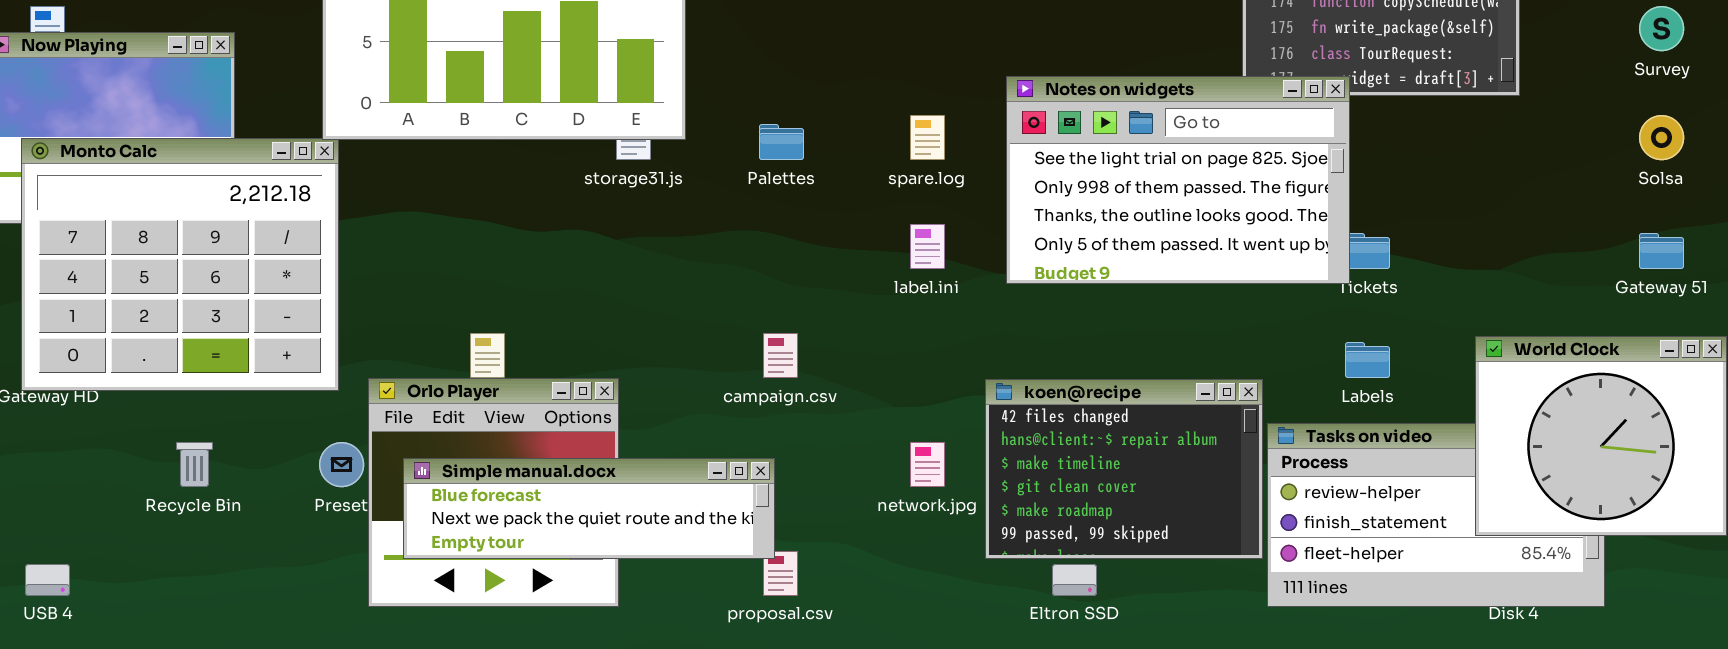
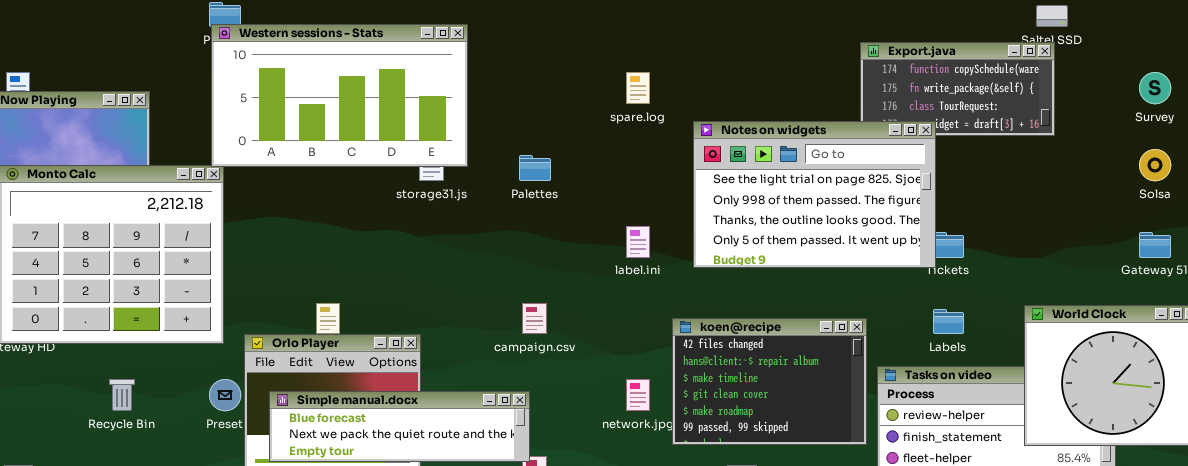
spare.log: [910,115,945,160] -> [626,72,650,104], moved
koen@recipe: [985,379,1263,559] -> [672,318,867,445], moved

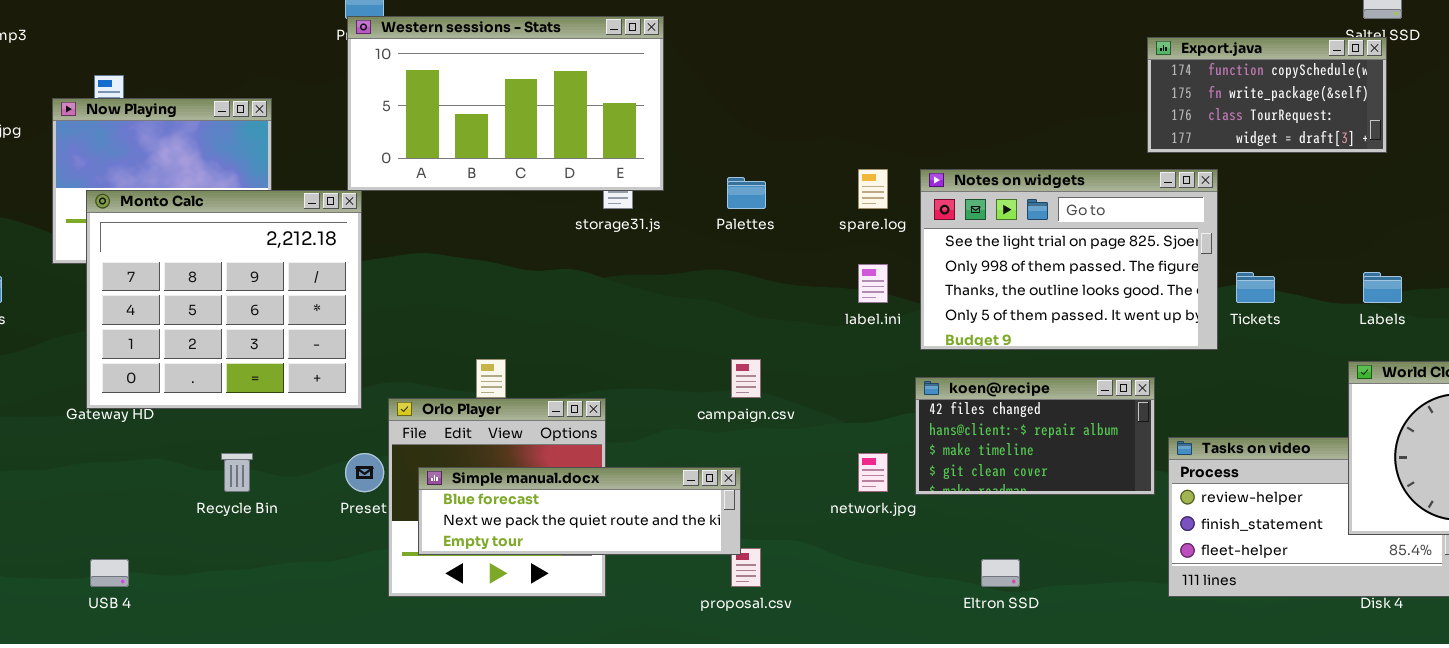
spare.log: [626,72,650,104] -> [858,169,888,209], moved
Notes on widgets: [693,121,936,268] -> [920,169,1218,350], moved
Labels: [933,309,964,334] -> [1363,272,1402,303], moved
koen@recipe: [672,318,867,445] -> [915,377,1155,495], resized

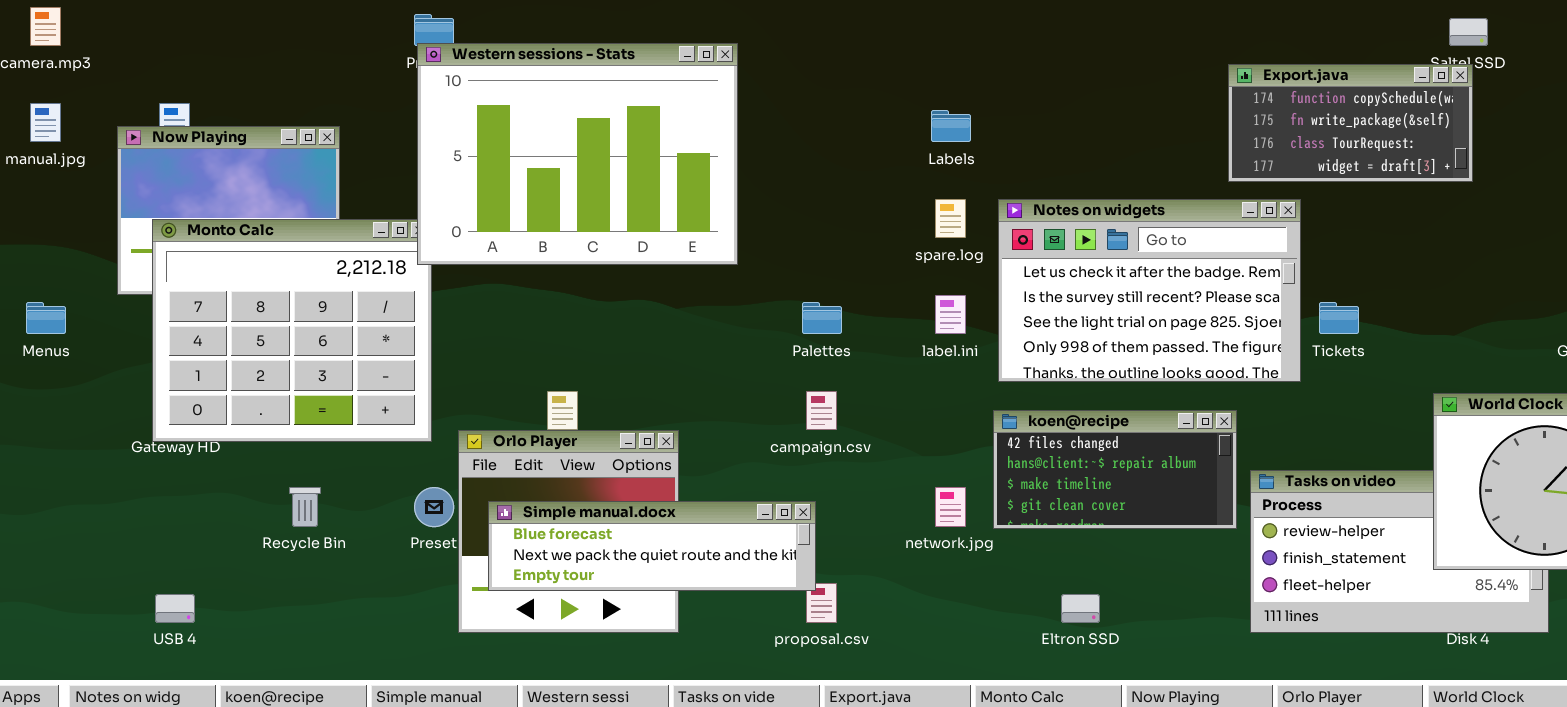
Western sessions - Stats: [347,16,664,191] -> [417,43,738,265], resized
Notes on widgets: [920,169,1218,350] -> [998,199,1301,382], scrolled up 2 rows
Palettes: [727,177,766,209] -> [802,302,842,334], moved
Labels: [1363,272,1402,303] -> [931,110,971,142], moved

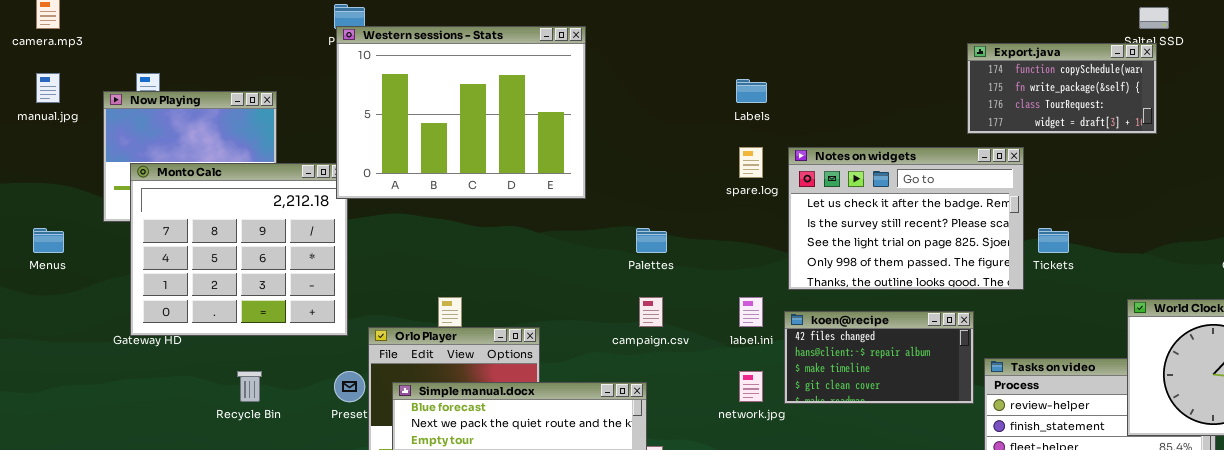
label.ini: [935,295,966,334] -> [739,297,763,327], moved

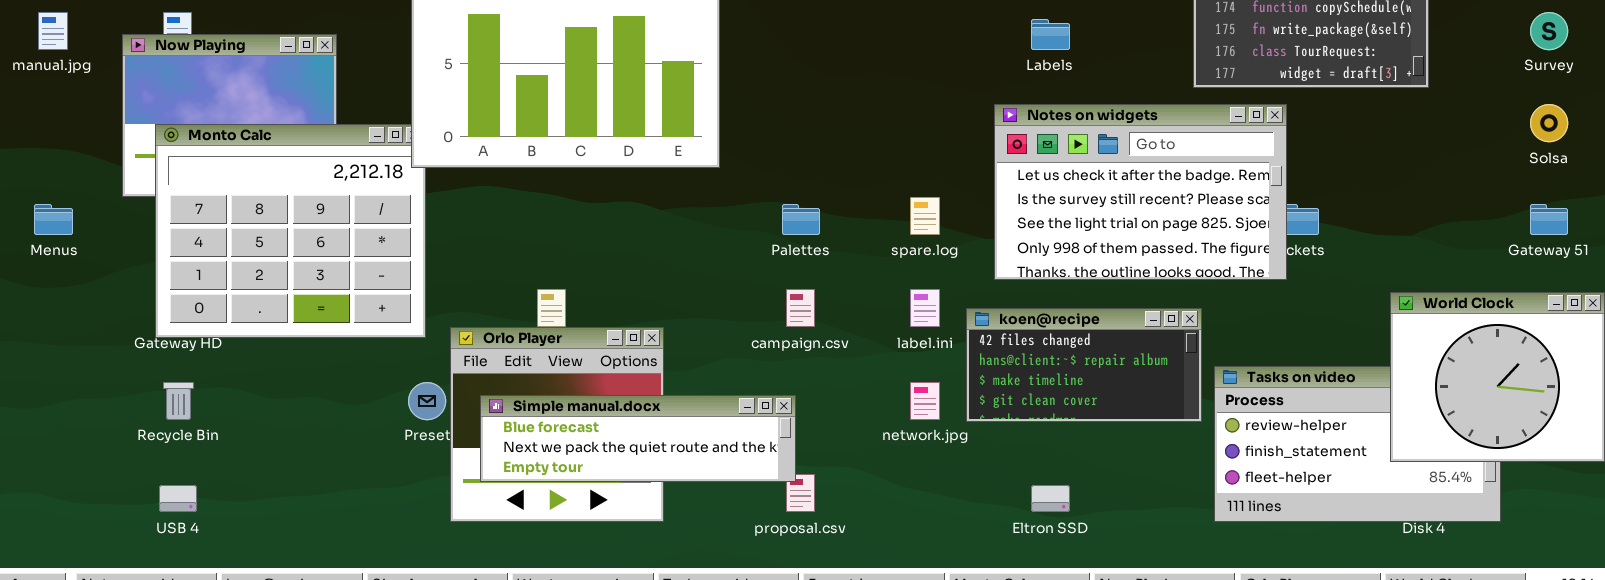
Labels: [736,79,767,103] -> [1031,19,1070,50], moved
spare.log: [739,147,763,178] -> [910,197,940,235], moved
Notes on widgets: [788,147,1024,290] -> [994,104,1287,280], moved
Recycle Bin: [237,371,262,402] -> [163,382,194,420], moved

